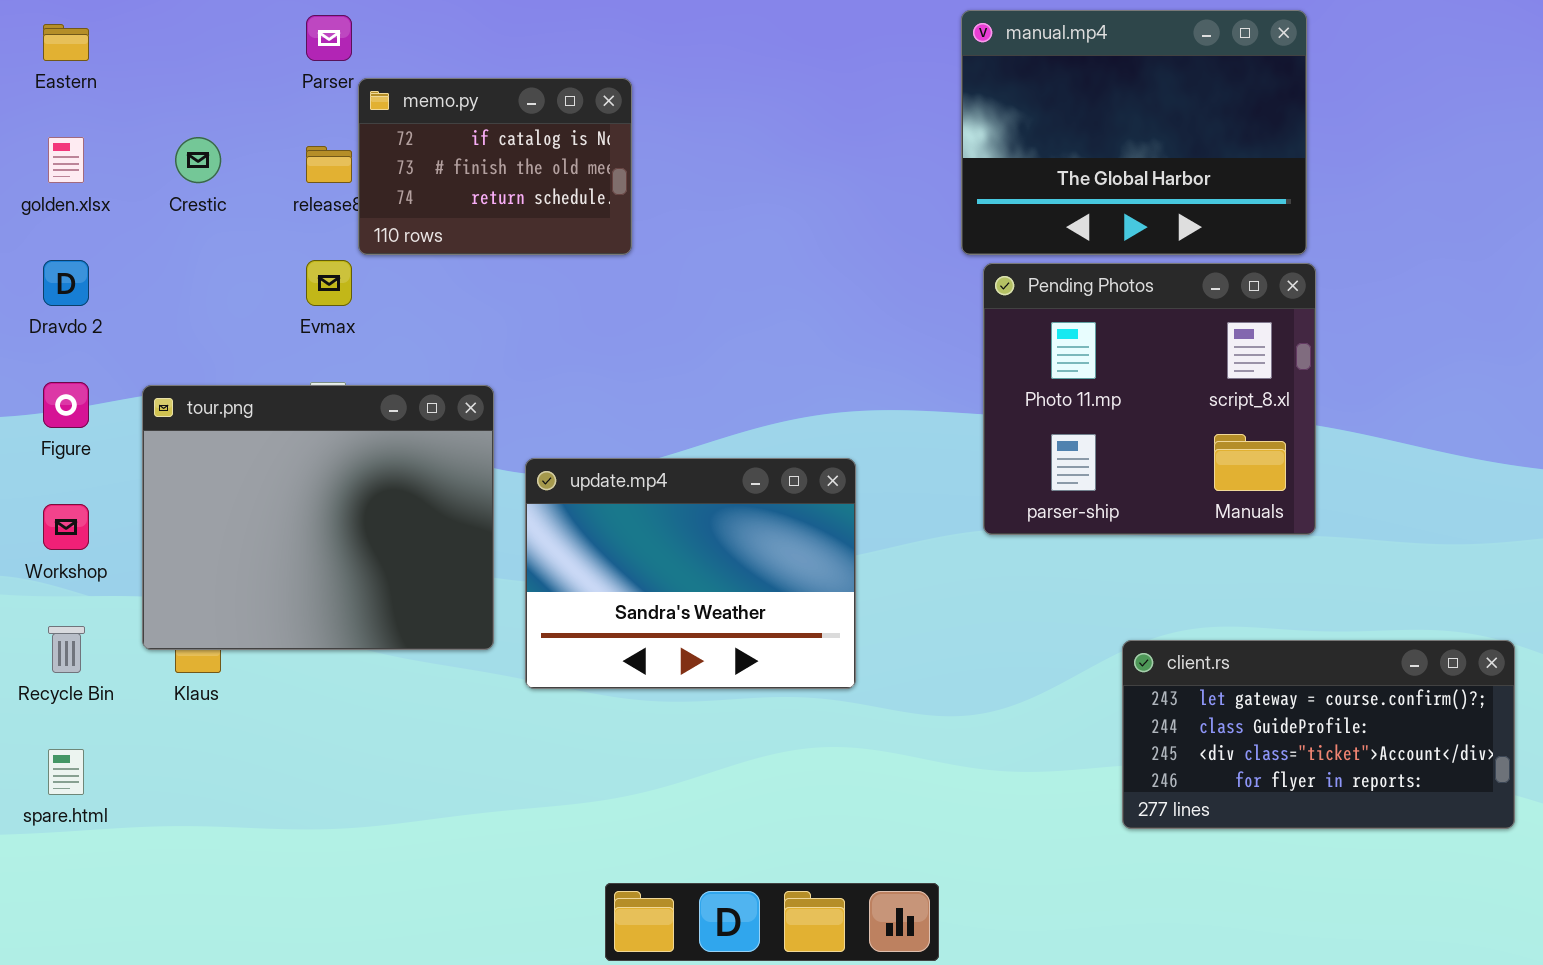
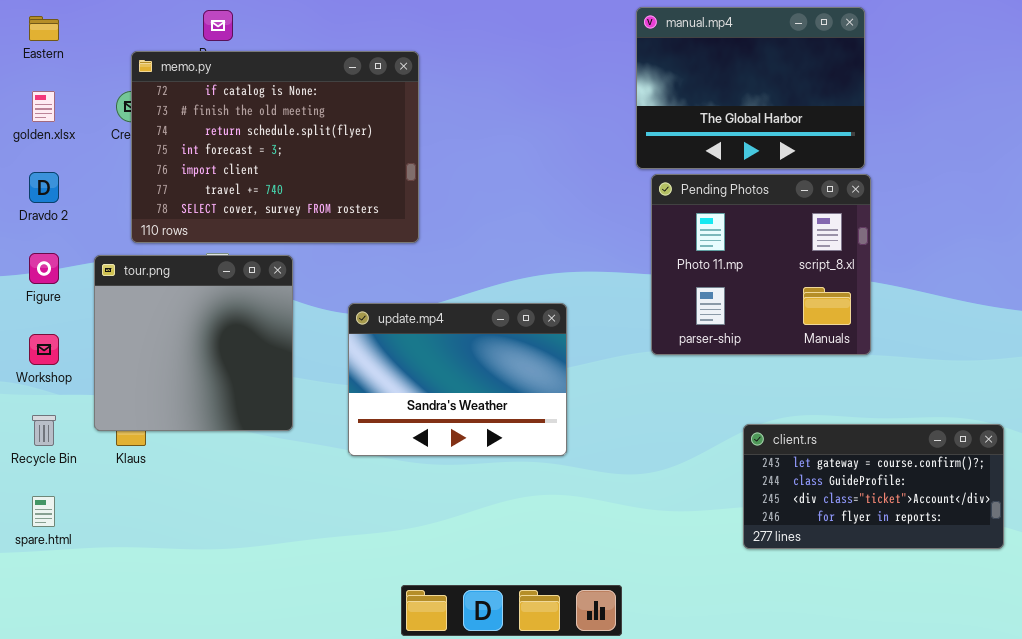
memo.py: [358,78,632,255] -> [131,51,419,243], resized
tour.png: [142,385,494,650] -> [94,255,293,431], resized

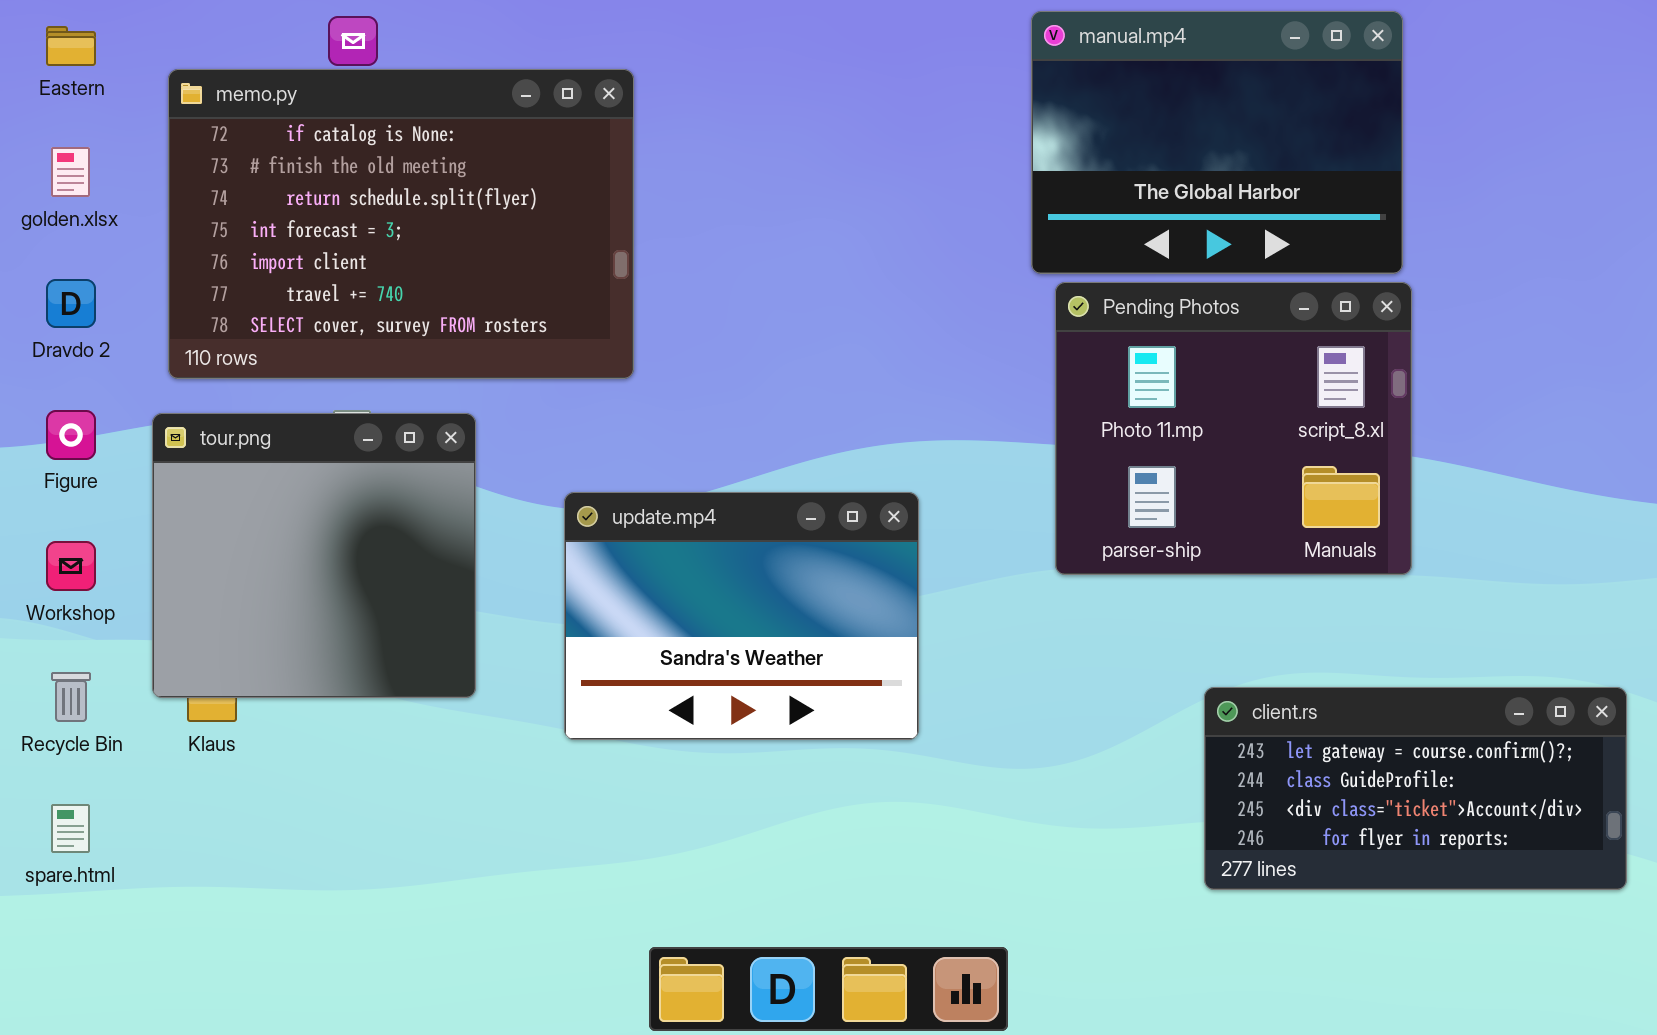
memo.py: [131,51,419,243] -> [168,69,634,379], moved

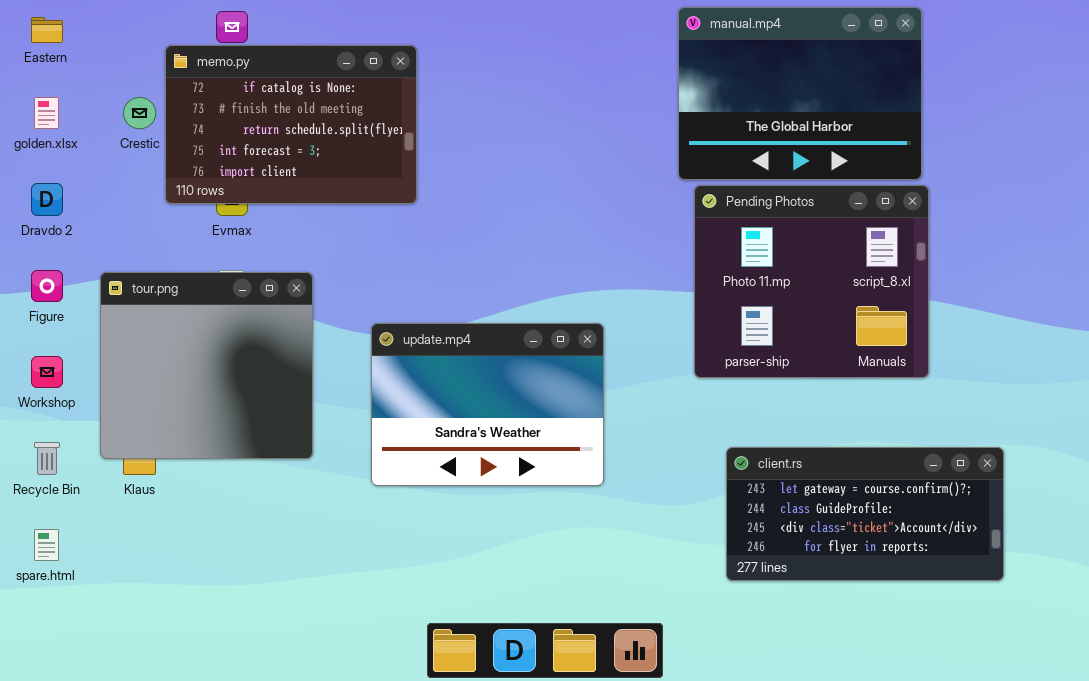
memo.py: [168,69,634,379] -> [165,45,417,204], resized
client.rs: [1204,687,1627,890] -> [726,447,1004,581], moved

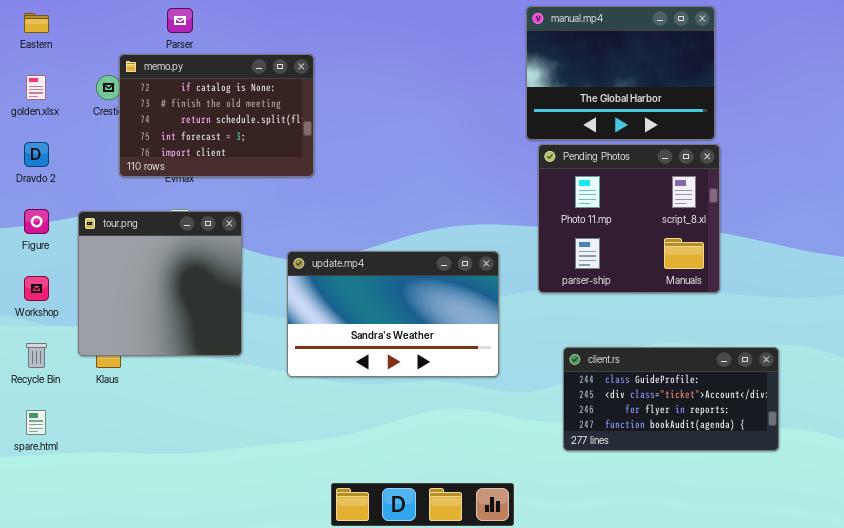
memo.py: [165,45,417,204] -> [119,54,314,177], moved
update.mp4: [371,323,604,486] -> [287,251,499,377], resized
client.rs: [726,447,1004,581] -> [563,347,779,451], scrolled down 1 row

